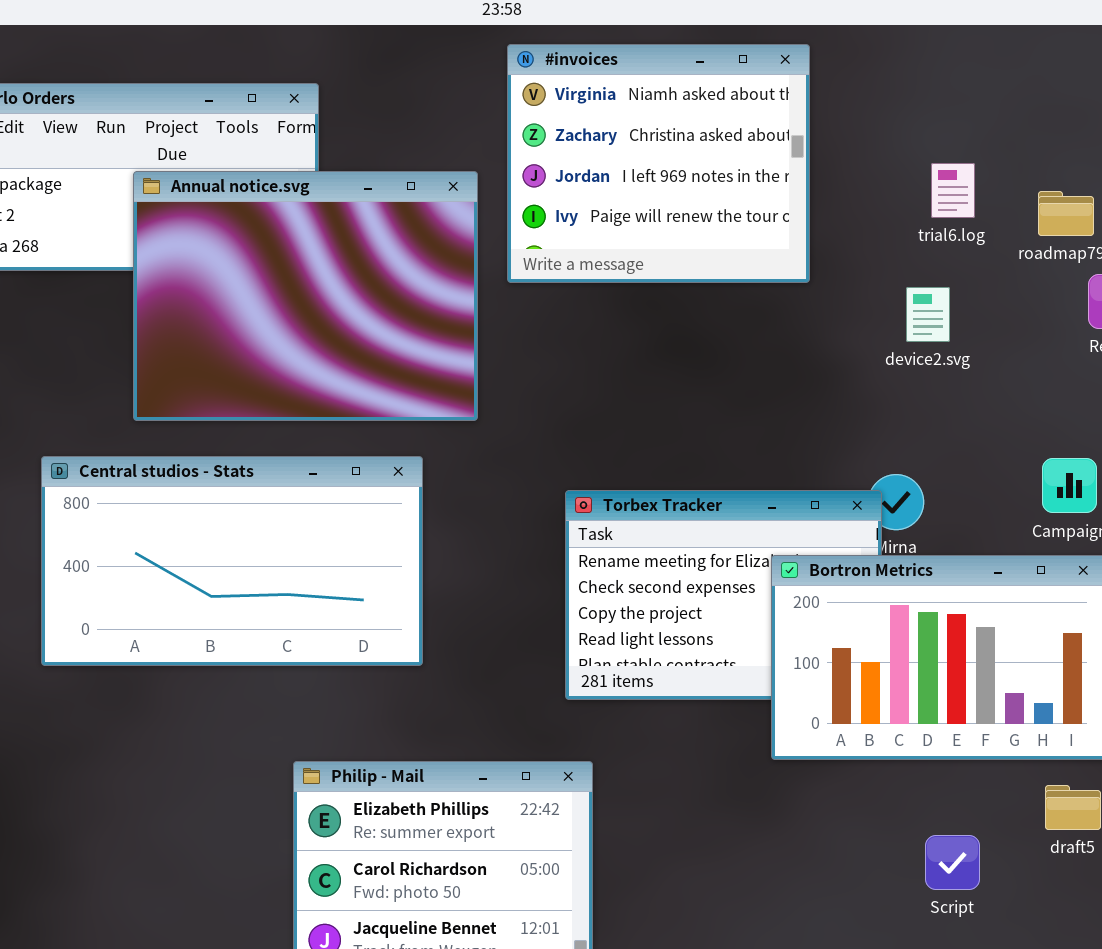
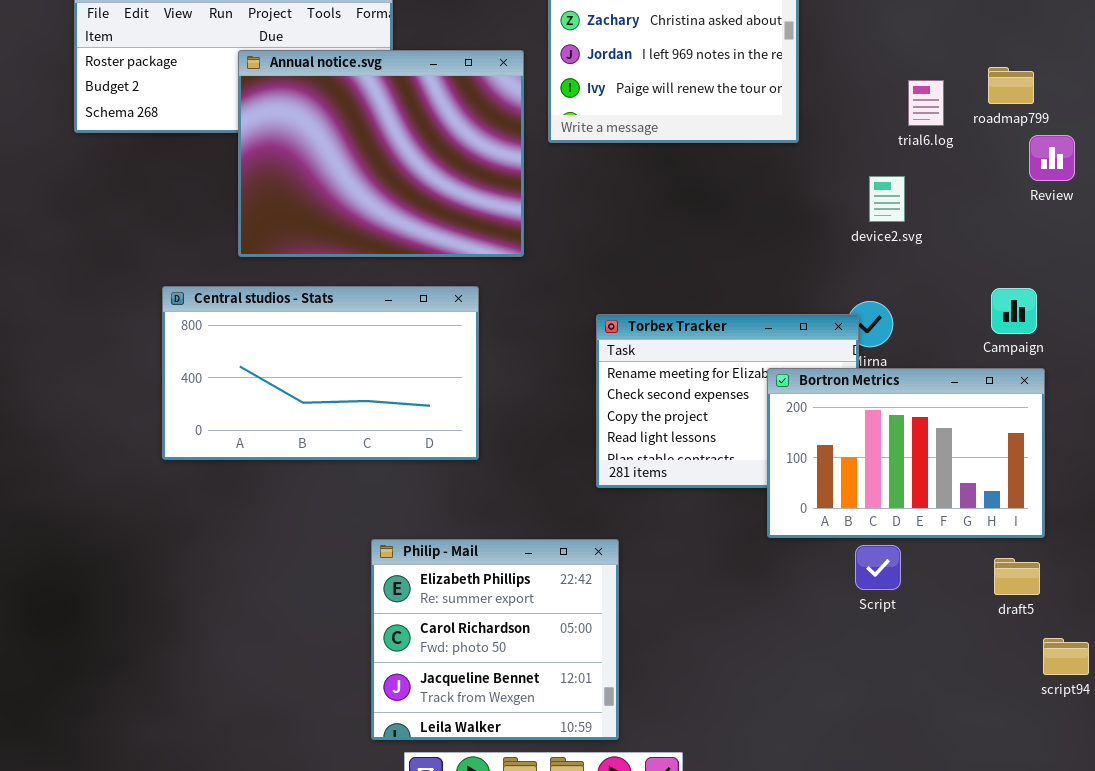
trial6.log: [931,163,975,218] -> [908,80,944,126], moved
device2.svg: [906,287,950,342] -> [869,176,905,222], moved
Script: [925,835,980,890] -> [855,545,901,590], moved

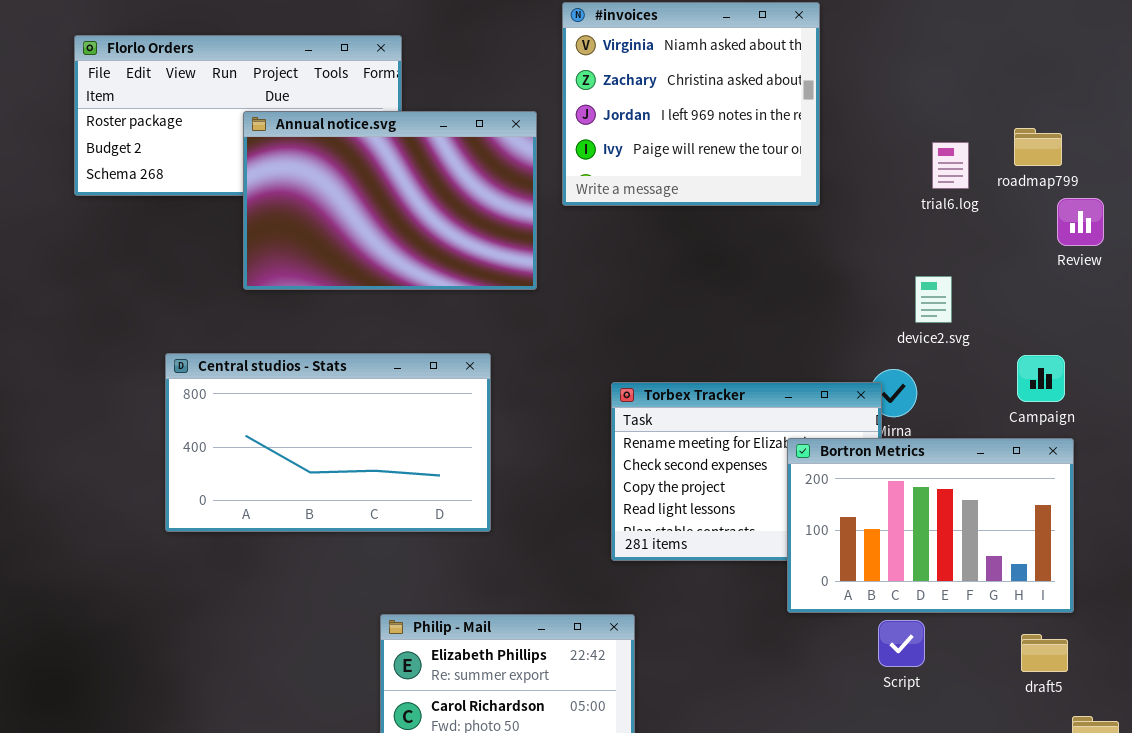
Annual notice.svg: [238,50,524,257] -> [243,111,537,290], resized
device2.svg: [869,176,905,222] -> [915,276,952,323], moved

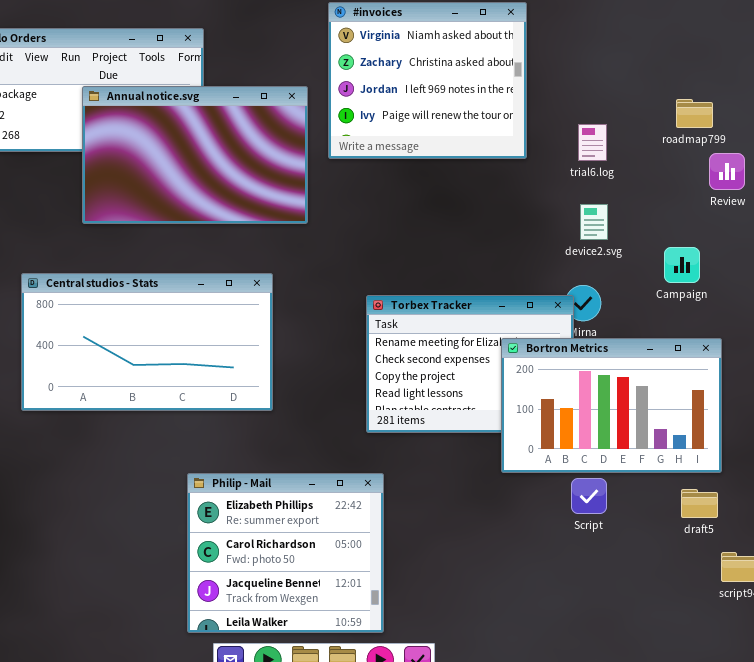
trial6.log: [932,142,969,189] -> [578,124,607,161], moved
device2.svg: [915,276,952,323] -> [580,204,608,240], moved
Campaign: [1017,355,1065,402] -> [664,247,700,283], moved

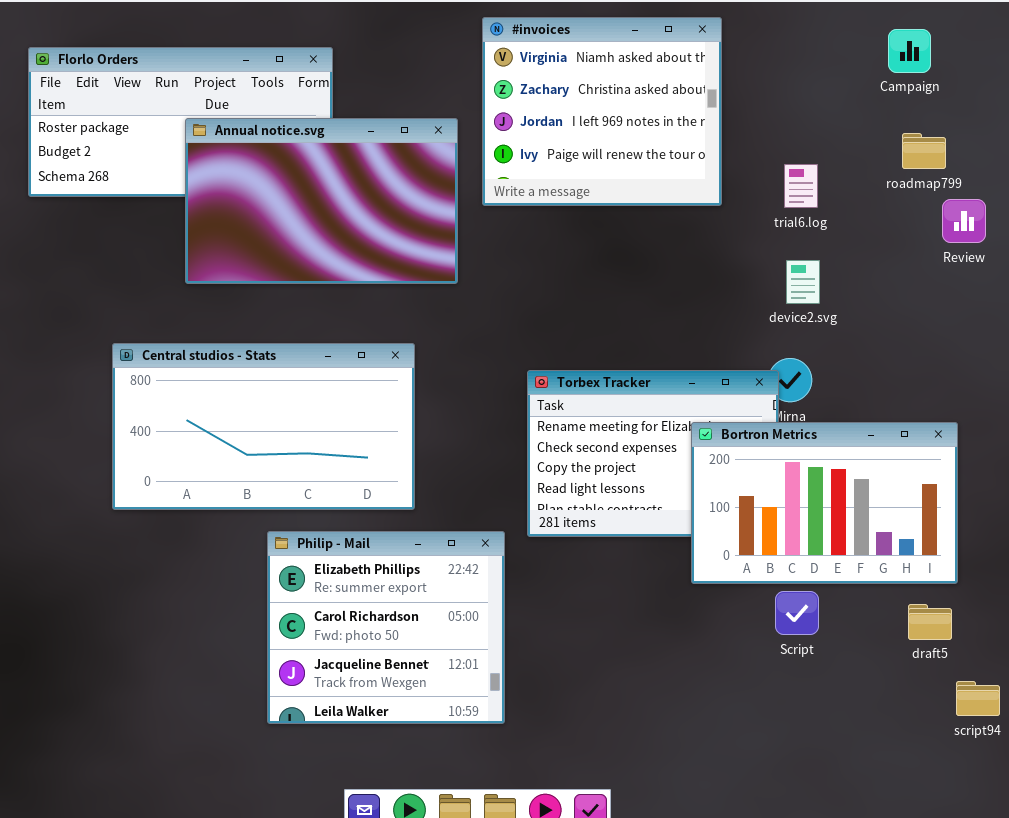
Campaign: [664,247,700,283] -> [888,29,931,73], moved
Philip - Mail: [187,473,384,633] -> [267,531,505,724], moved

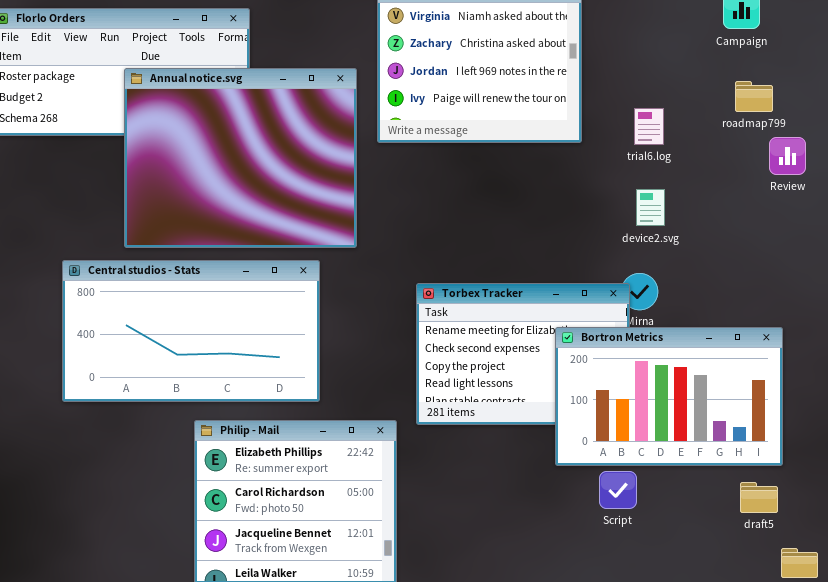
Annual notice.svg: [185,118,458,284] -> [124,68,357,248], resized
Script: [775,591,819,635] -> [599,471,637,509], moved

